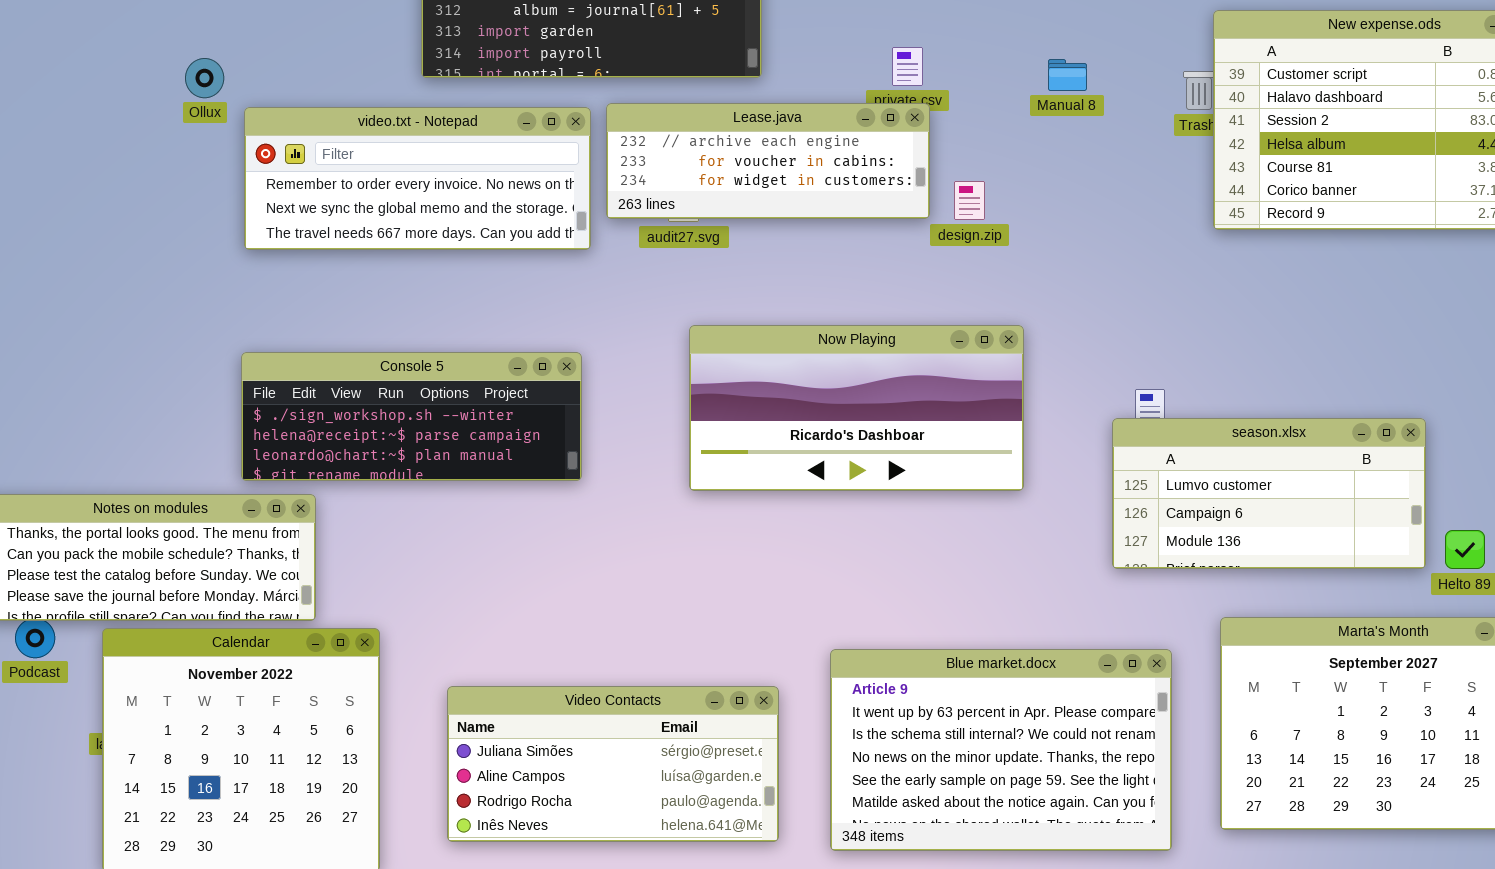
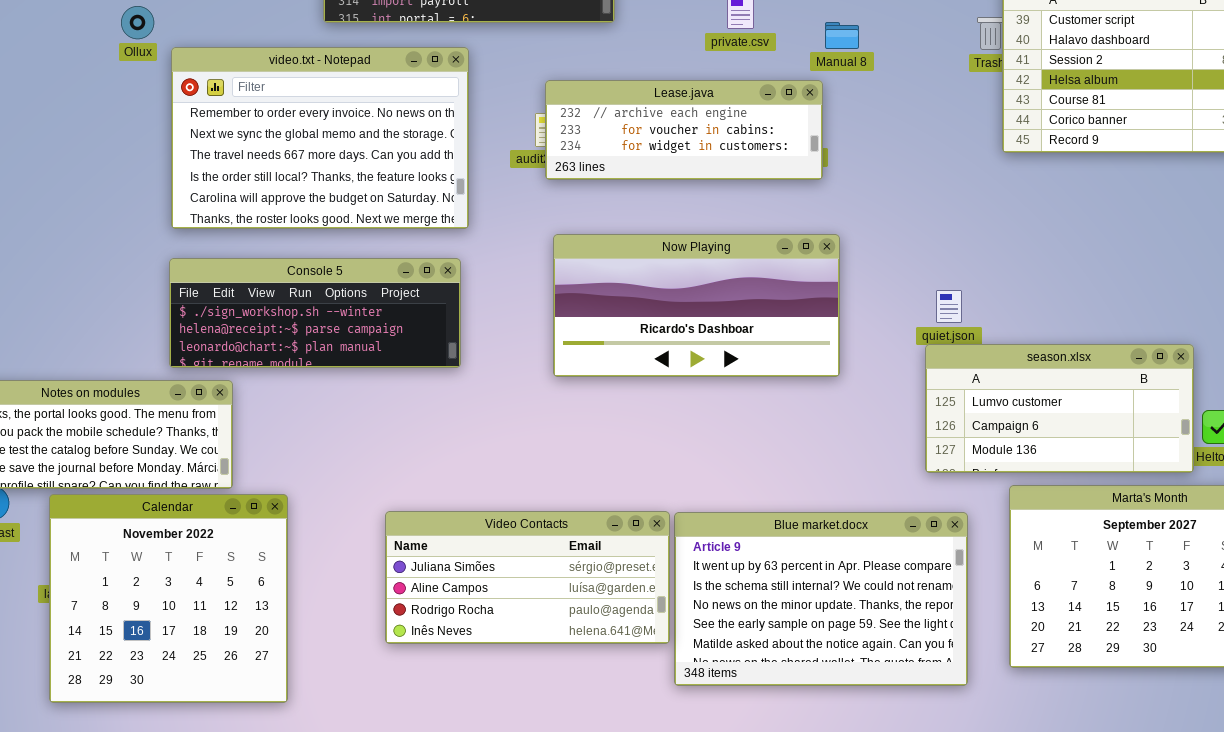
Manual 8: [1048,59,1087,91] -> [825,22,859,49], moved
Lease.java: [606,103,930,219] -> [545,80,823,180], moved
video.txt - Notepad: [244,107,591,250] -> [171,47,469,229], resized
season.xlsx: [1112,418,1426,569] -> [925,344,1194,473], moved
Video Contacts: [447,686,779,842] -> [385,511,670,644], moved

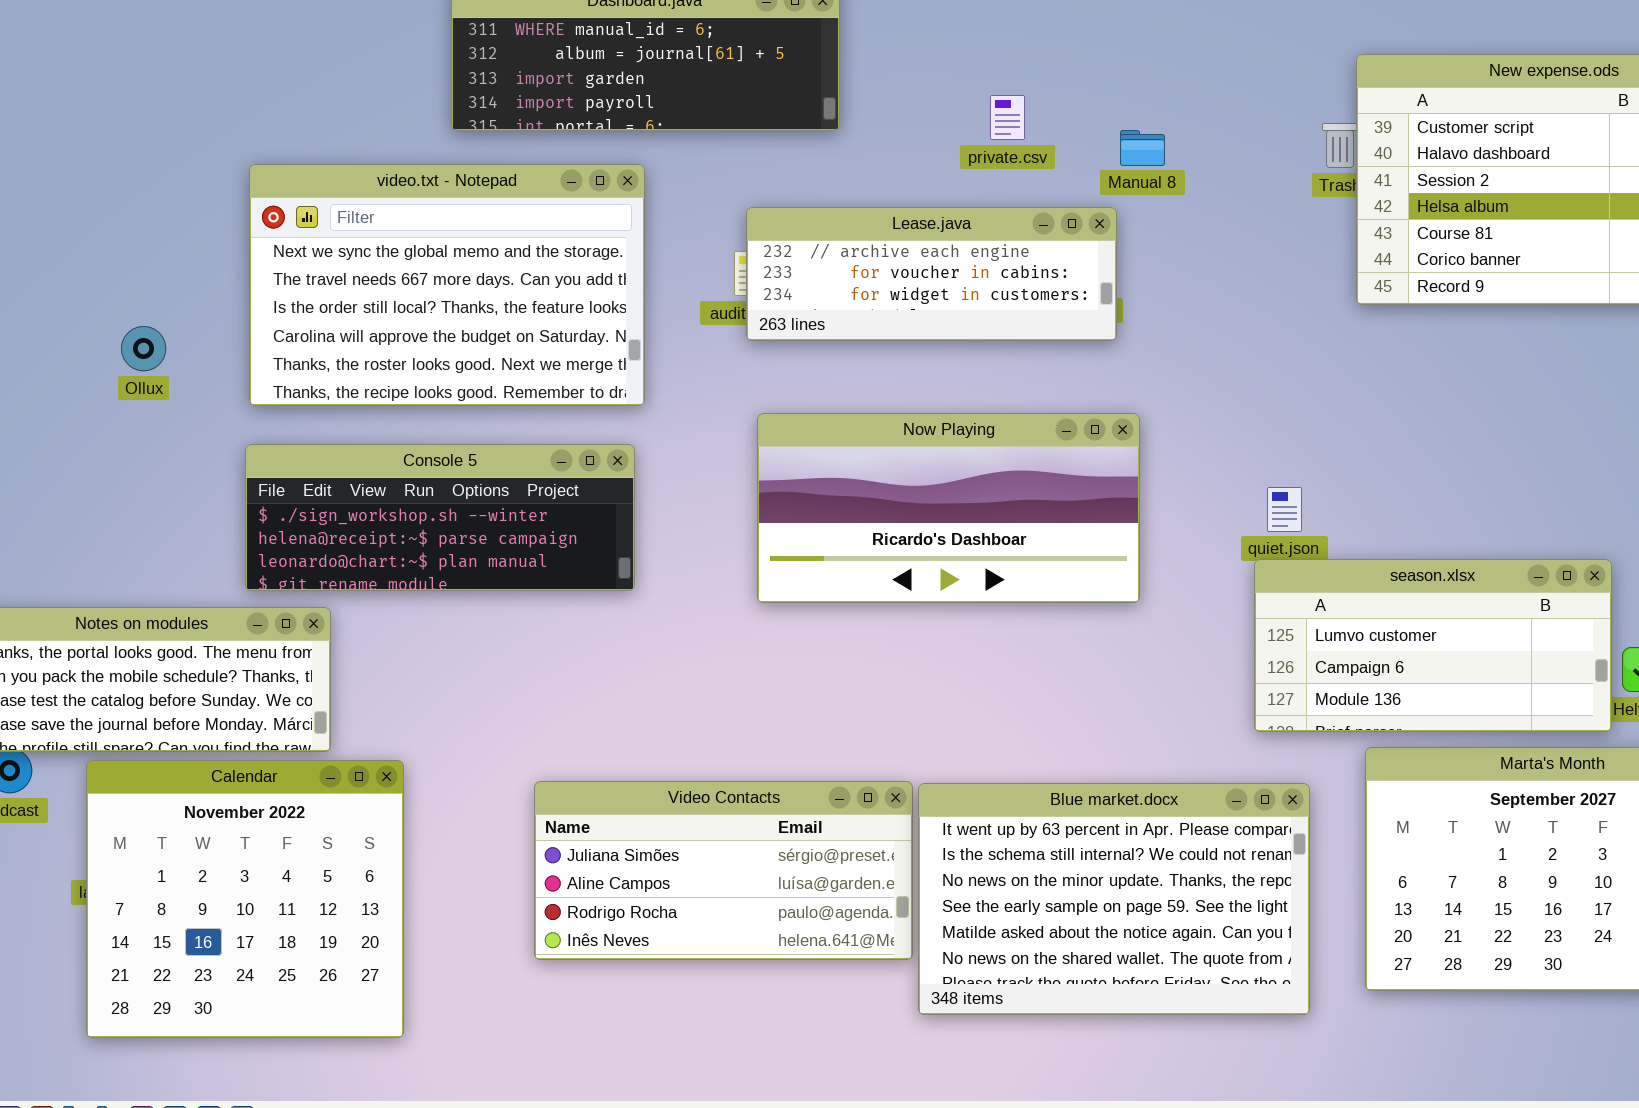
Ollux: [121,6,154,39] -> [121,326,166,371], moved
video.txt - Notepad: [171,47,469,229] -> [249,164,645,406], scrolled down 1 row
Blue market.docx: [674,512,968,686] -> [918,783,1310,1015], scrolled down 1 row

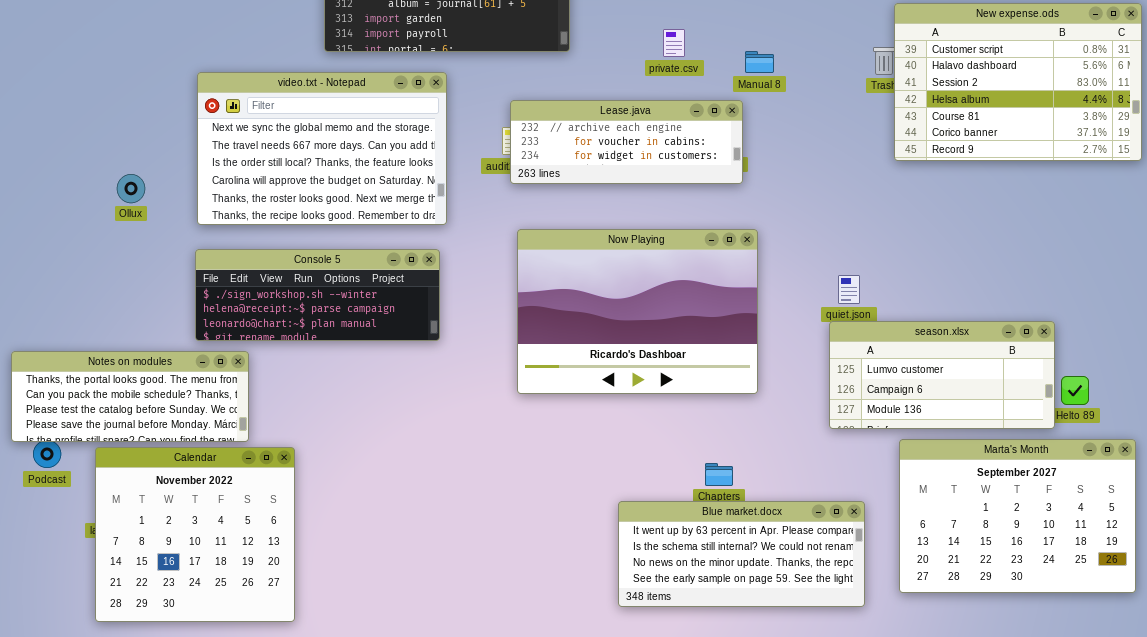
Now Playing: [757,413,1140,603] -> [517,229,758,394], resized
Video Contacts: [534,781,913,960] -> none, closed
Blue market.docx: [918,783,1310,1015] -> [618,501,865,607], resized

